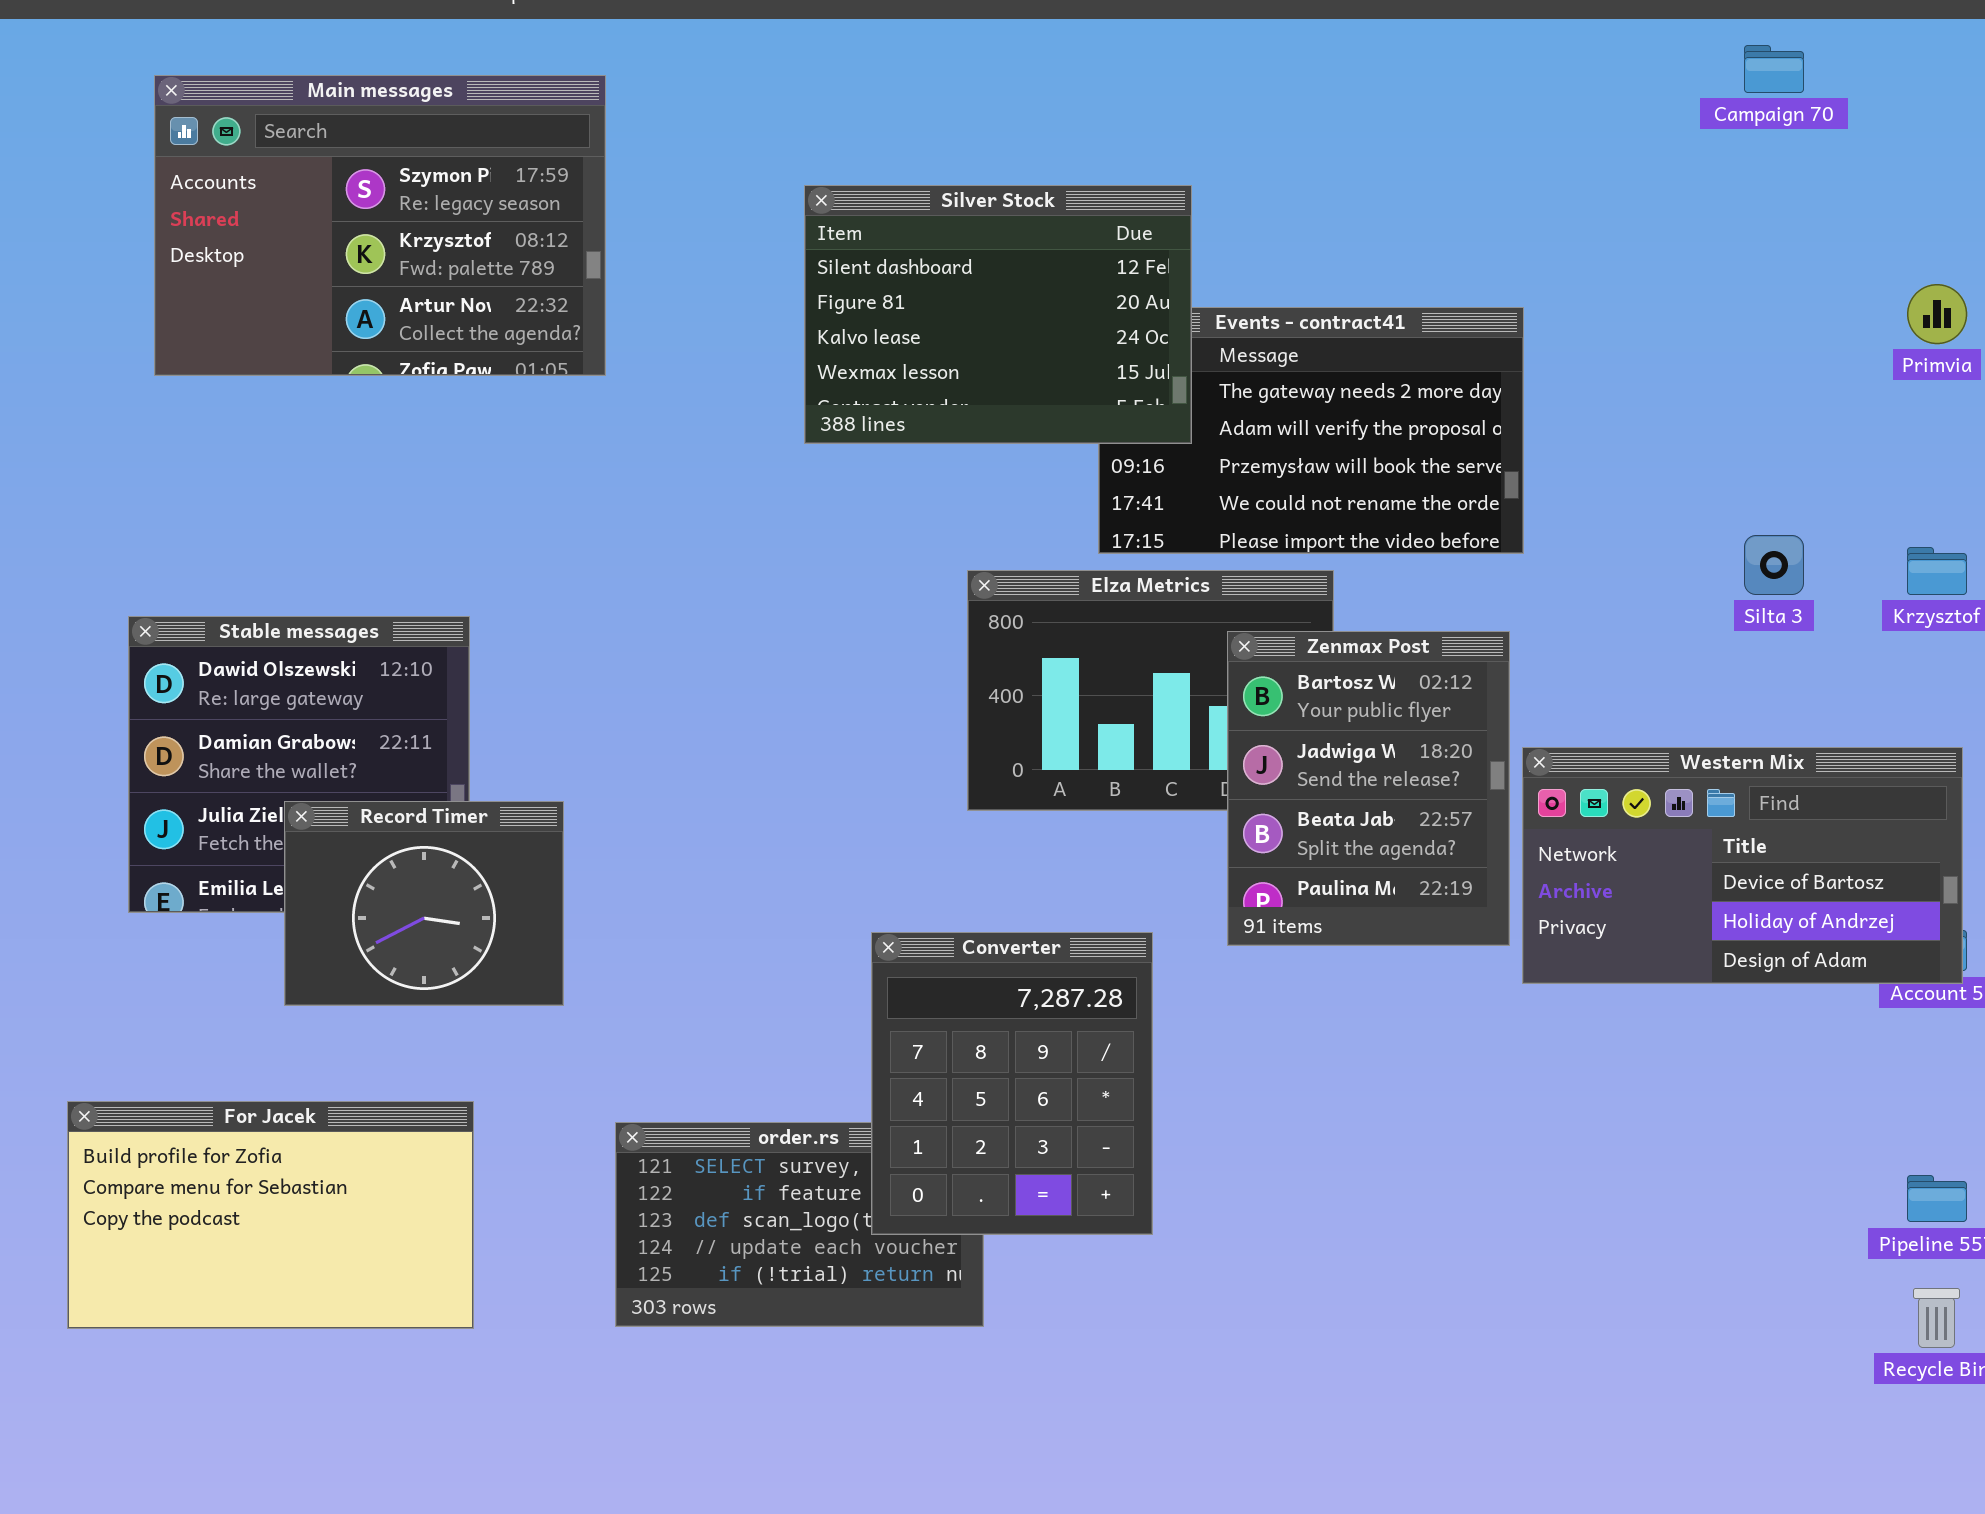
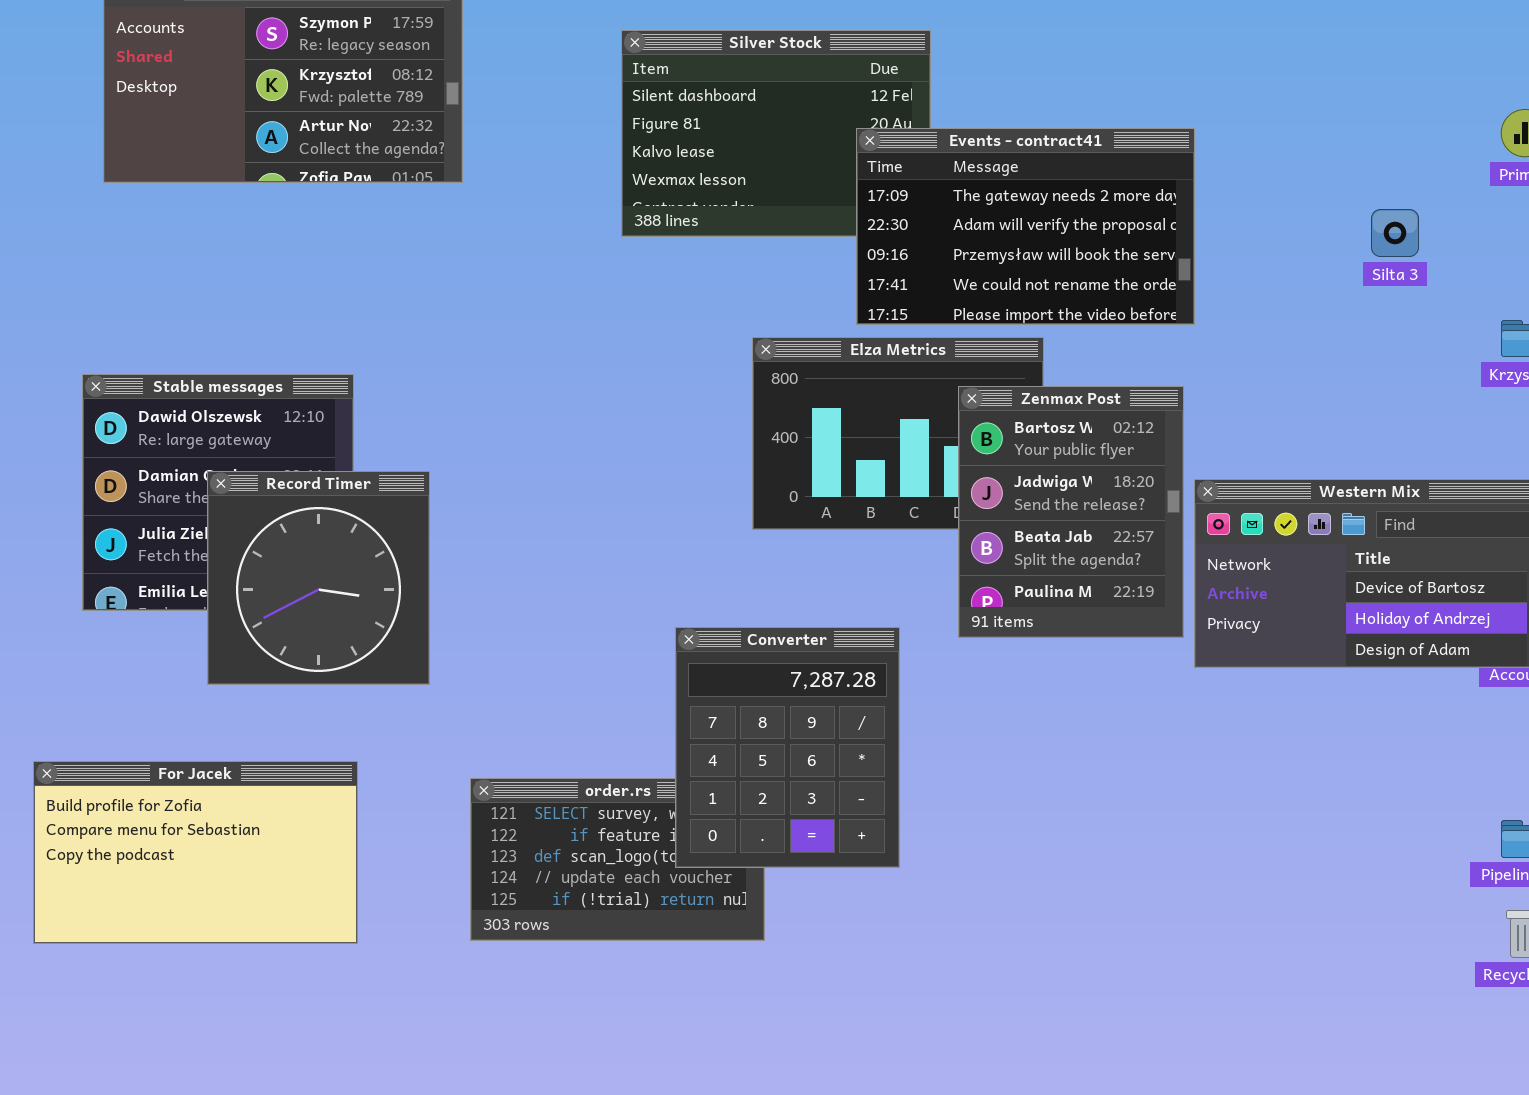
Events - contract41: [1098,307,1524,554] -> [856,128,1195,325], raised
Silta 3: [1744,535,1804,595] -> [1371,209,1419,257], moved
Record Timer: [284,801,564,1006] -> [207,471,430,685], resized

